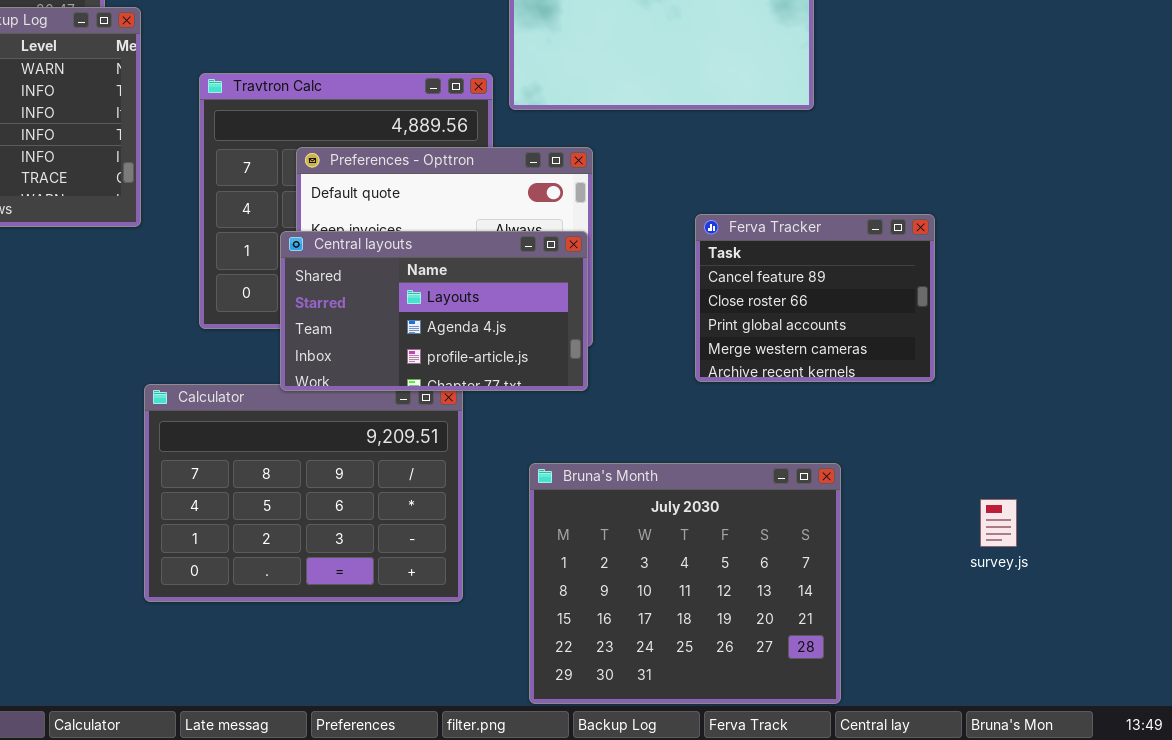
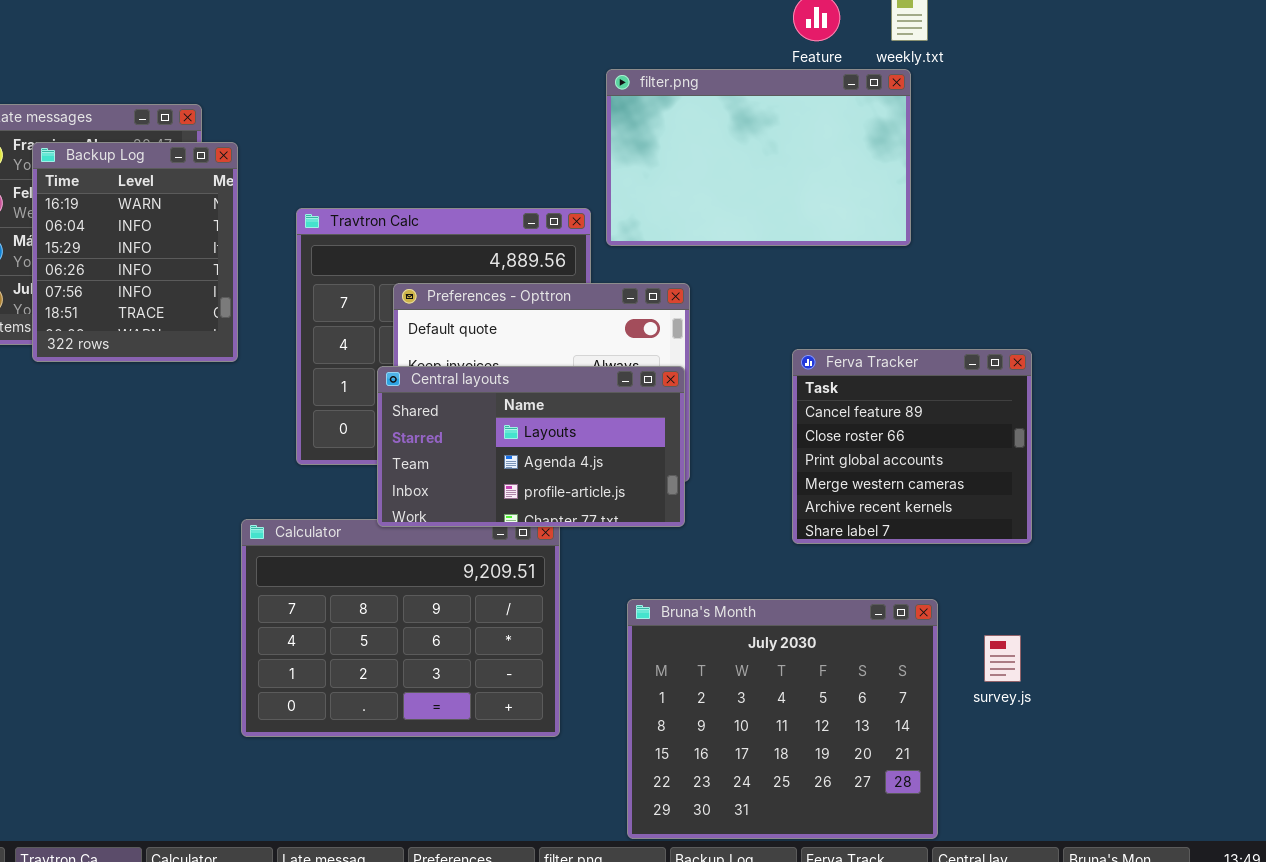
Ferva Tracker: [695,214,935,382] -> [792,349,1032,544], resized
survey.js: [980,499,1017,547] -> [984,635,1021,682], moved

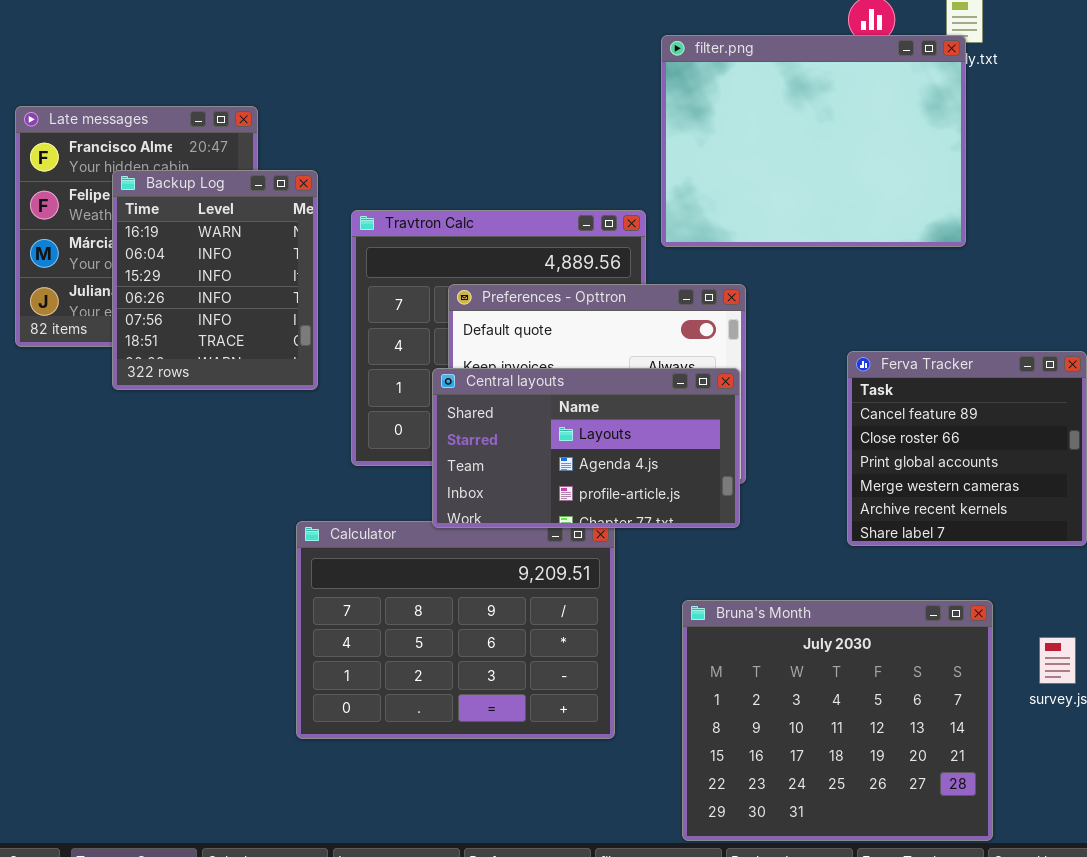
filter.png: [606,69,911,246] -> [661,35,966,247], resized
Backup Log: [32,142,238,362] -> [112,170,318,390], moved

